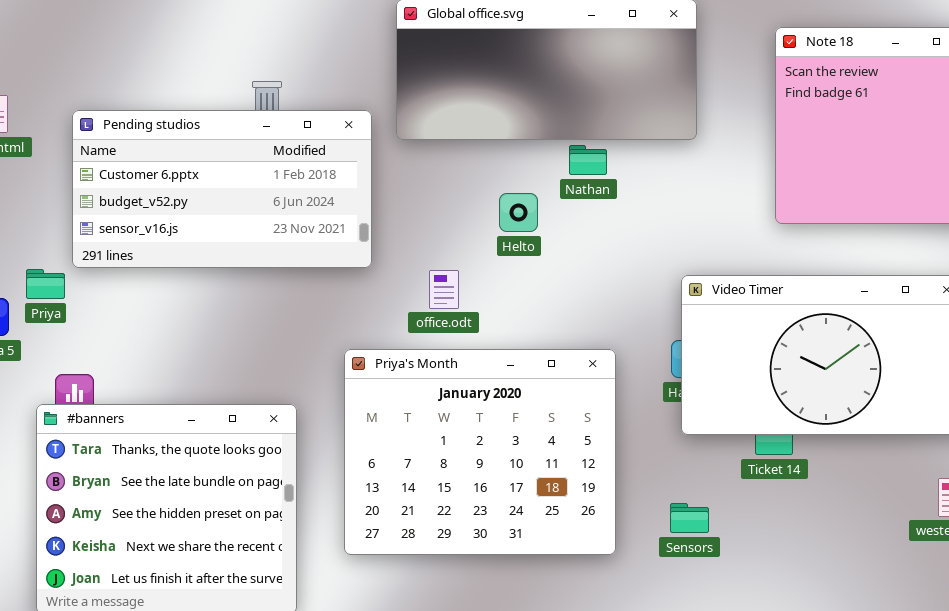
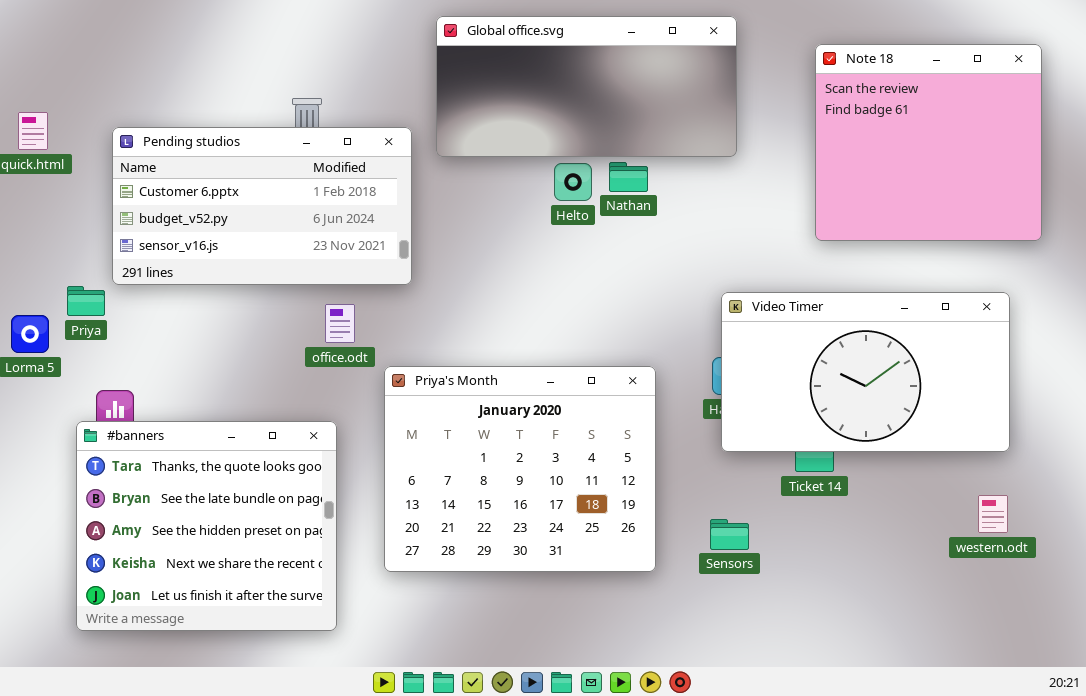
Helto: [499,193,538,232] -> [554,163,592,201], moved
office.odt: [429,270,459,309] -> [325,304,355,343], moved

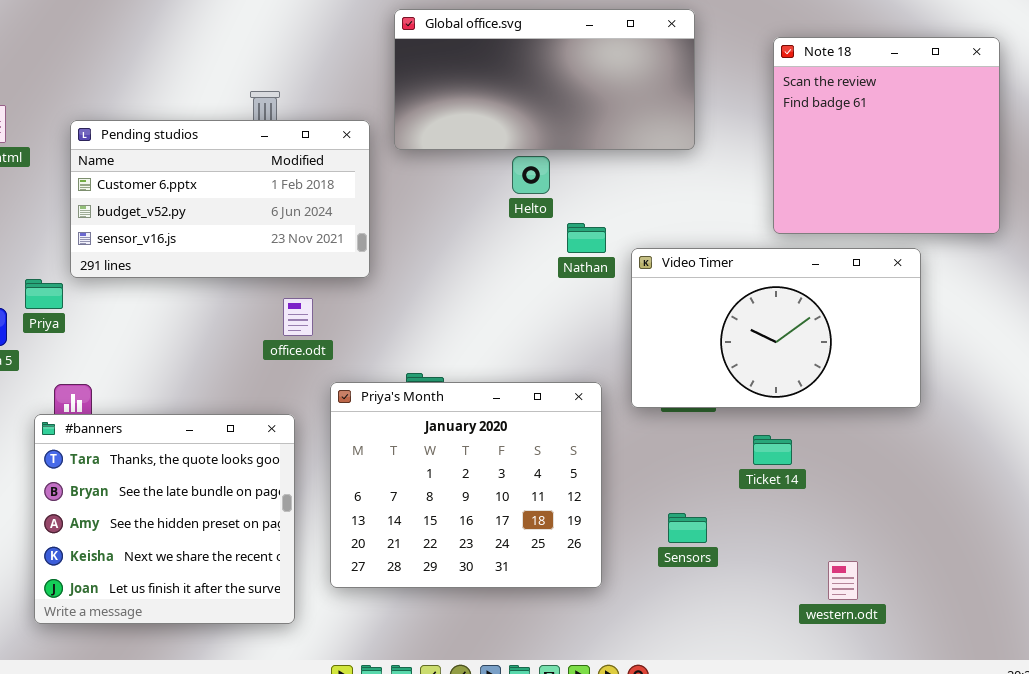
Nathan: [609,162,648,192] -> [567,223,606,253], moved
Video Timer: [721,292,1010,452] -> [631,248,921,408], moved
Priya's Month: [384,366,656,572] -> [330,382,602,588], moved
western.odt: [978,495,1008,533] -> [828,561,858,600], moved

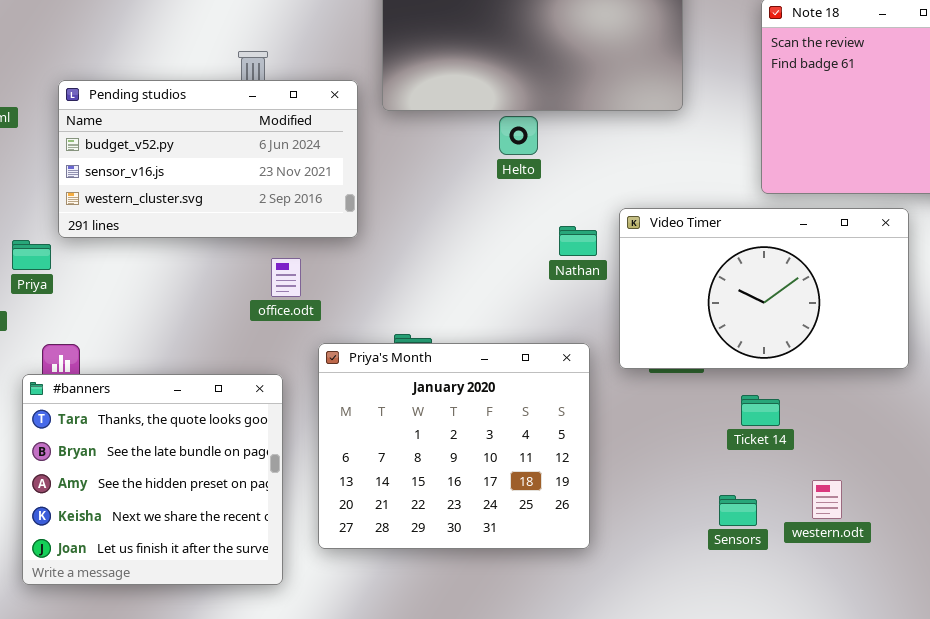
Pending studios: [70,120,370,278] -> [58,80,358,238], scrolled down 1 row
Nathan: [567,223,606,253] -> [559,226,597,256], moved
Sensors: [668,513,707,543] -> [719,495,757,526], moved
western.odt: [828,561,858,600] -> [812,480,842,519], moved

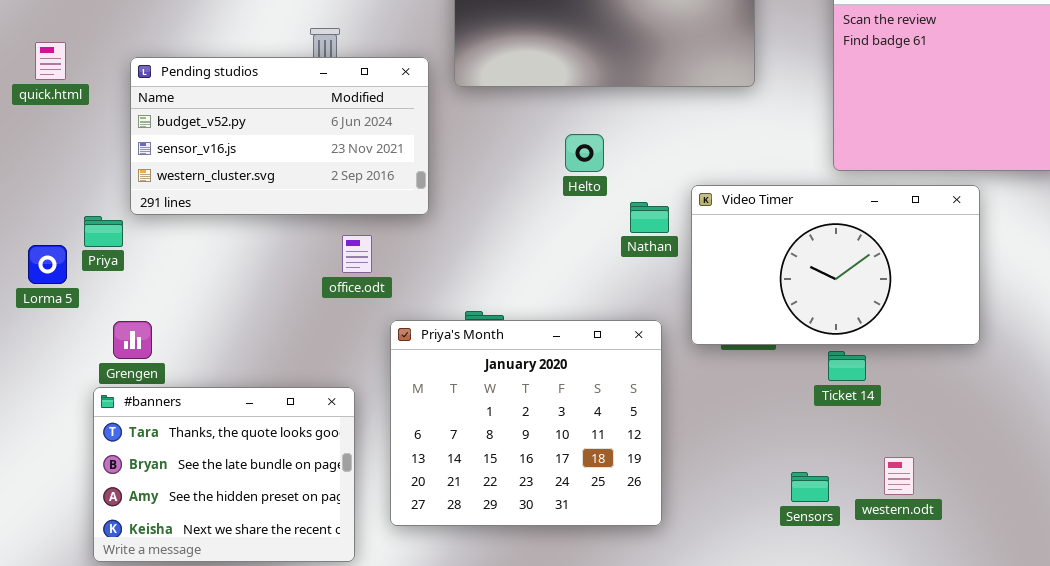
Helto: [499,116,538,155] -> [565,134,604,172], moved
#banners: [22,374,283,585] -> [93,387,355,562], resized
Ticket 14: [741,395,780,426] -> [828,351,866,381], moved

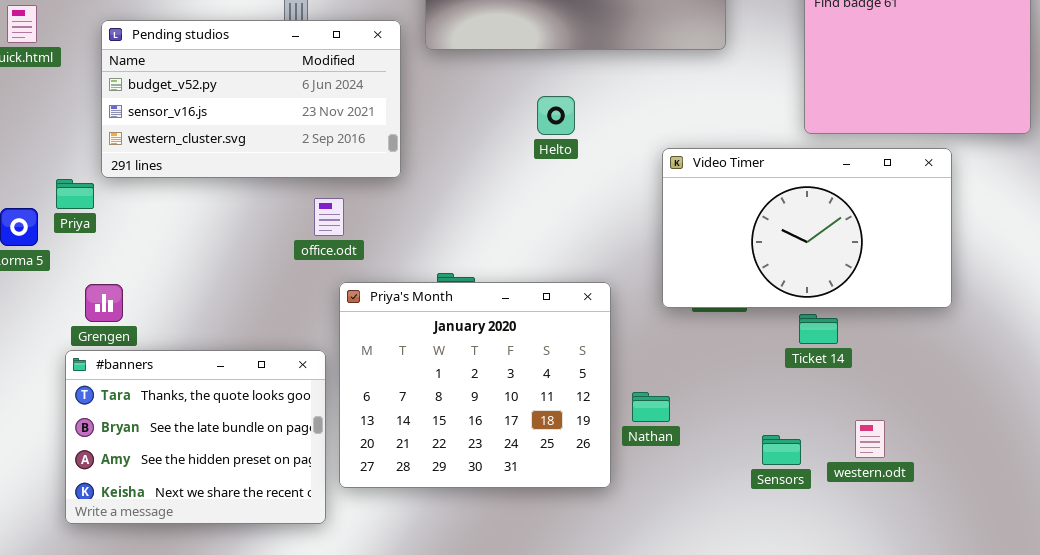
Nathan: [630,202,669,233] -> [632,392,670,422], moved
Priya's Month: [390,320,662,526] -> [339,282,611,488], moved

